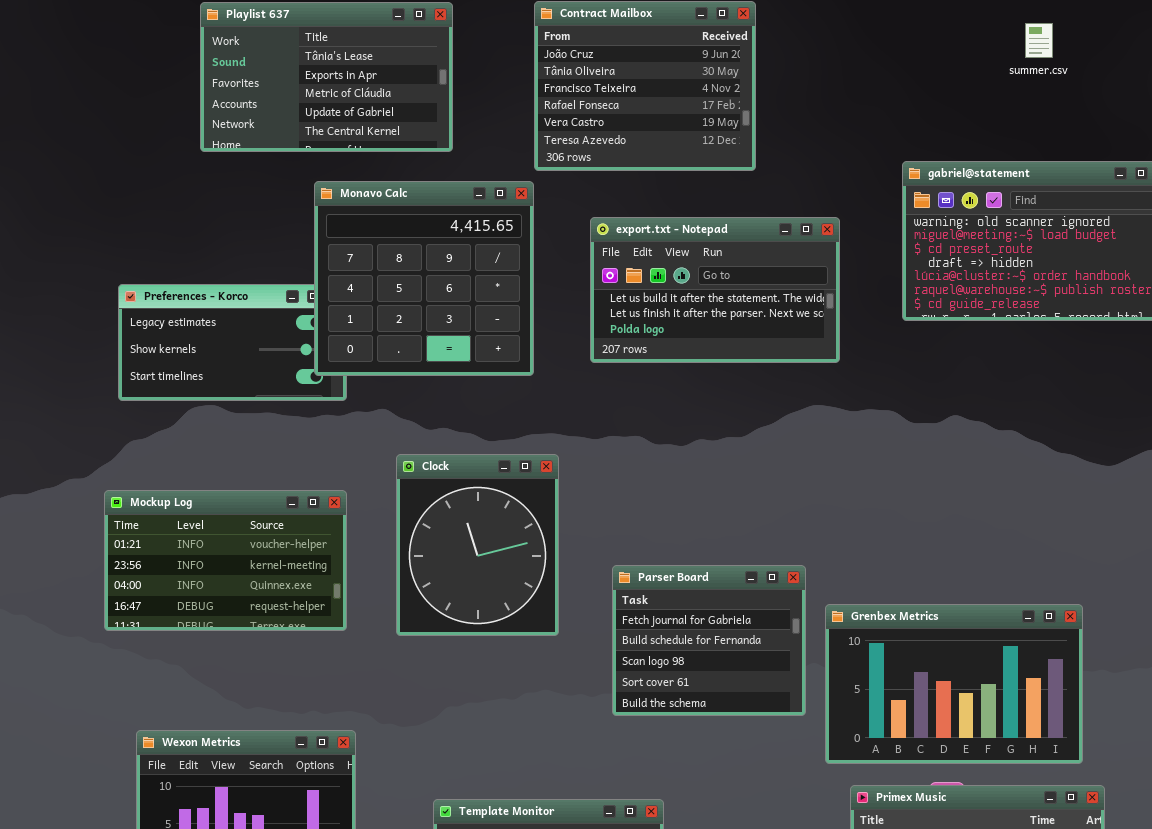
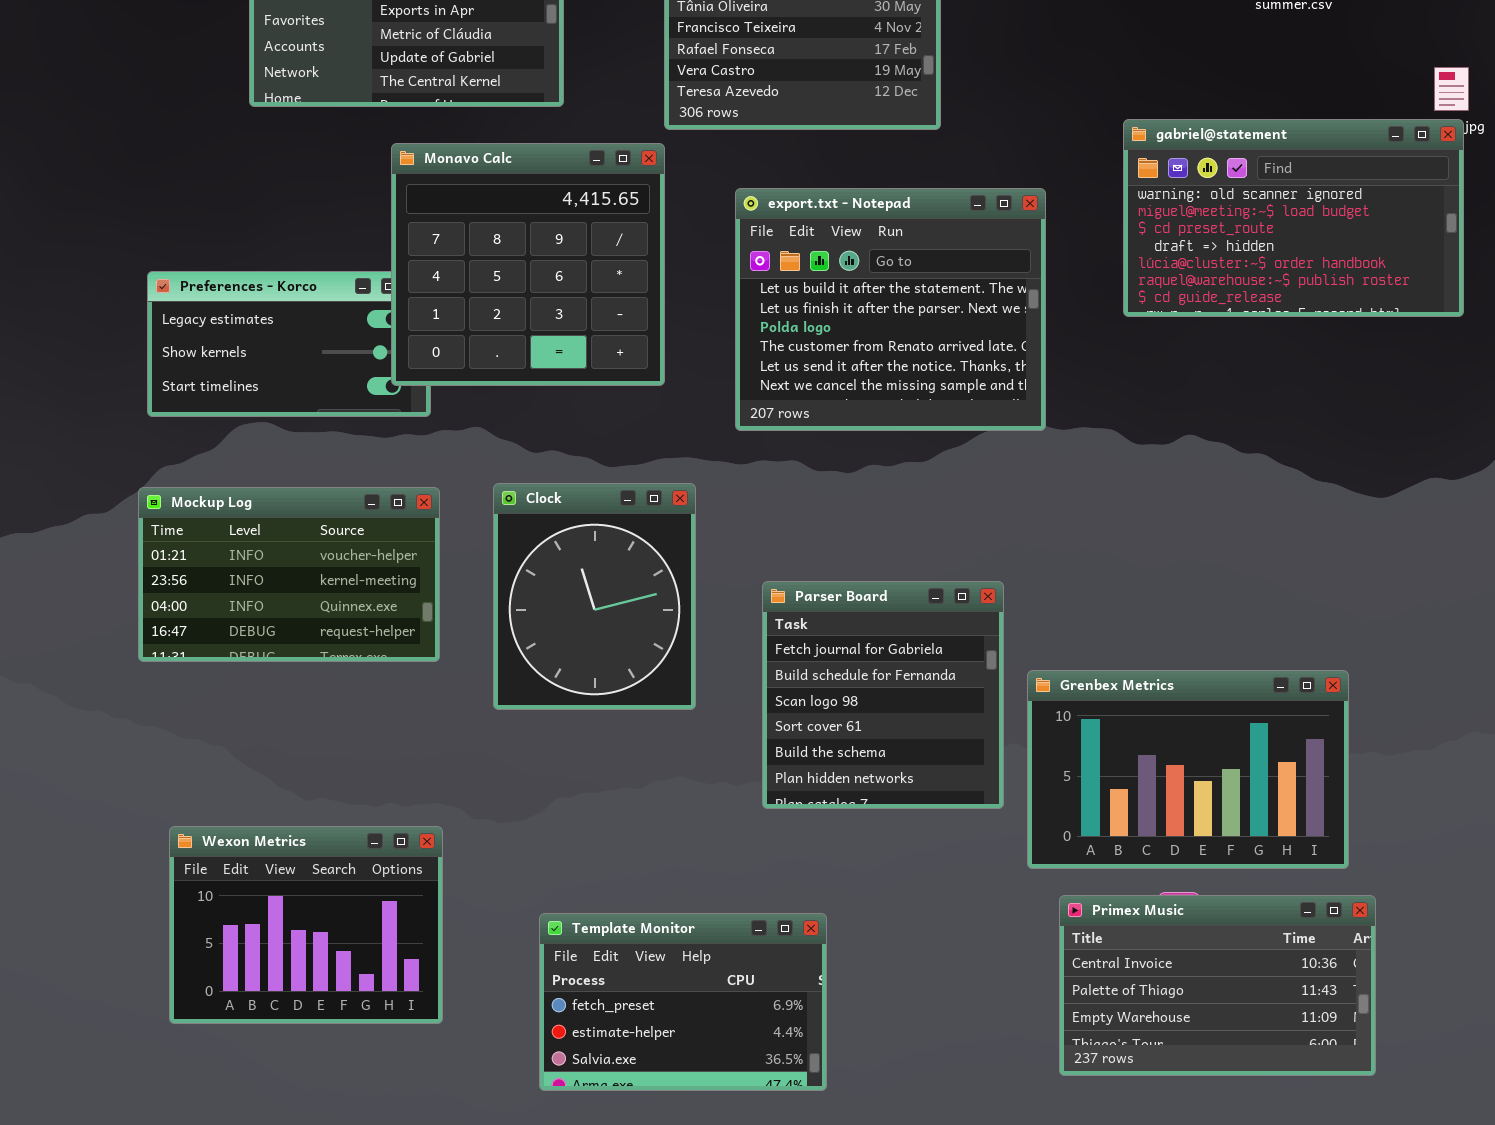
export.txt - Notepad: [590,217,840,363] -> [735,188,1046,431], resized
Mockup Log: [104,490,347,631] -> [138,487,440,662], moved
Parser Board: [612,565,806,716] -> [762,581,1004,809], resized

